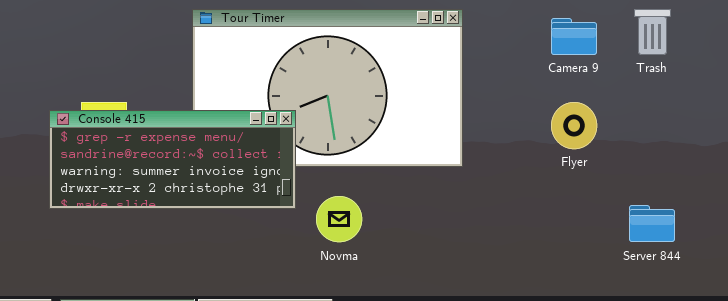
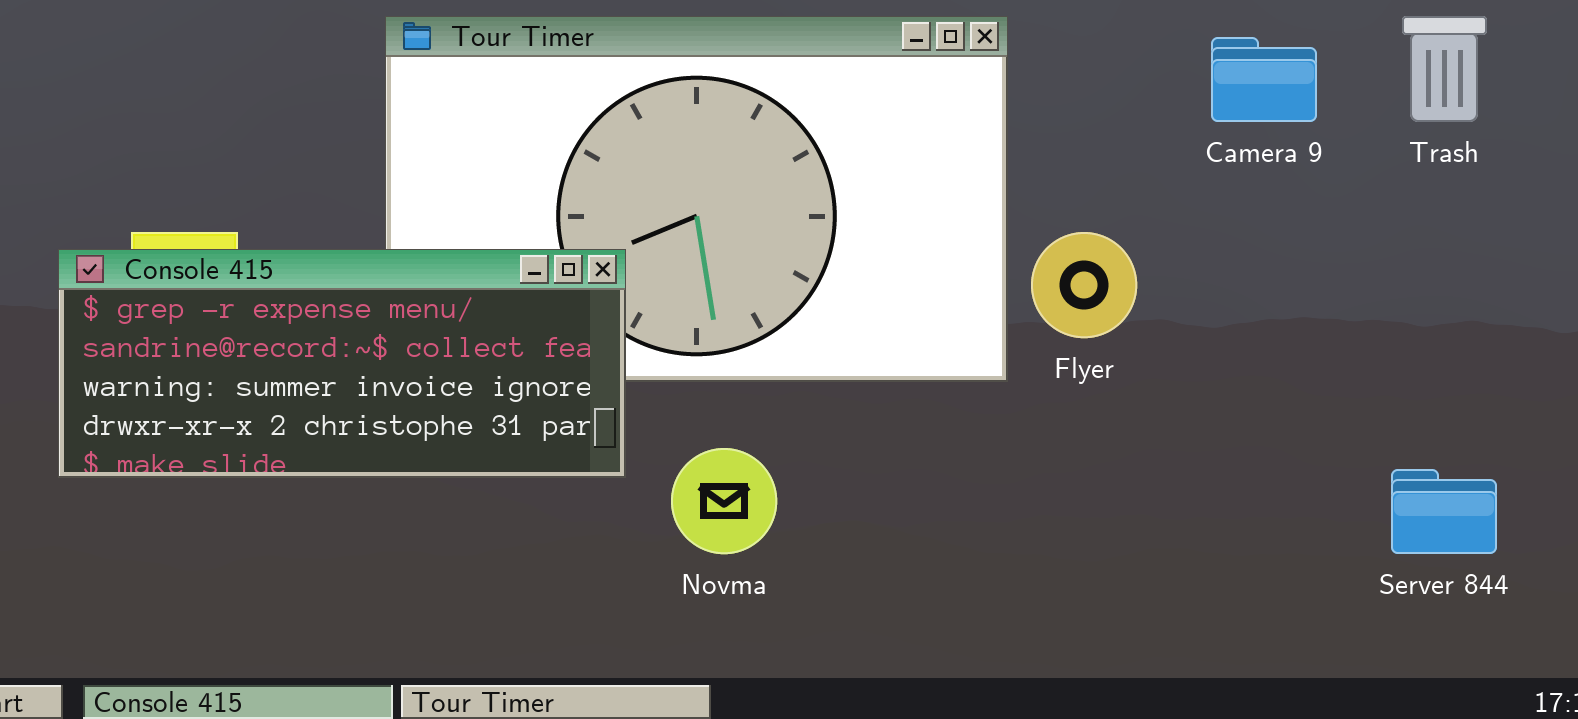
Flyer: [551,102,597,149] -> [1031,232,1137,338], moved

